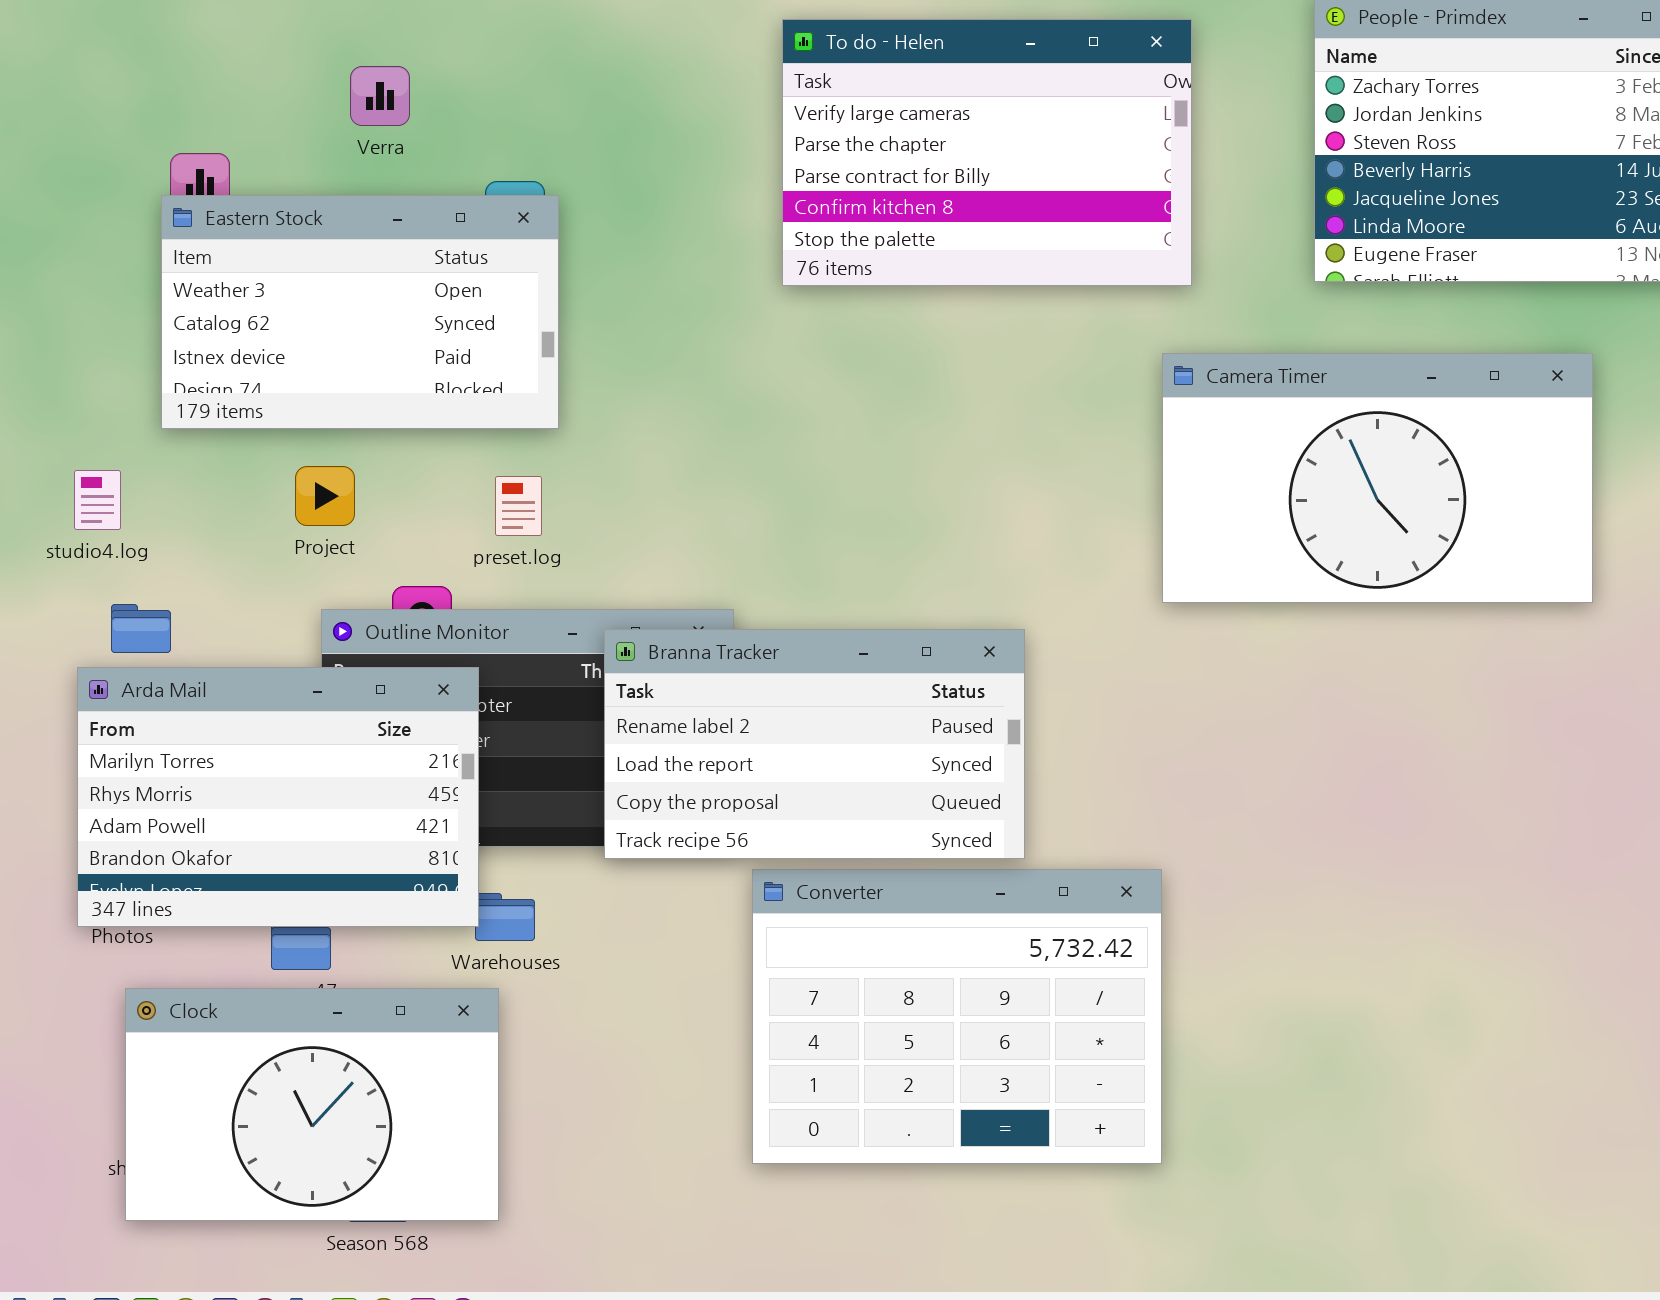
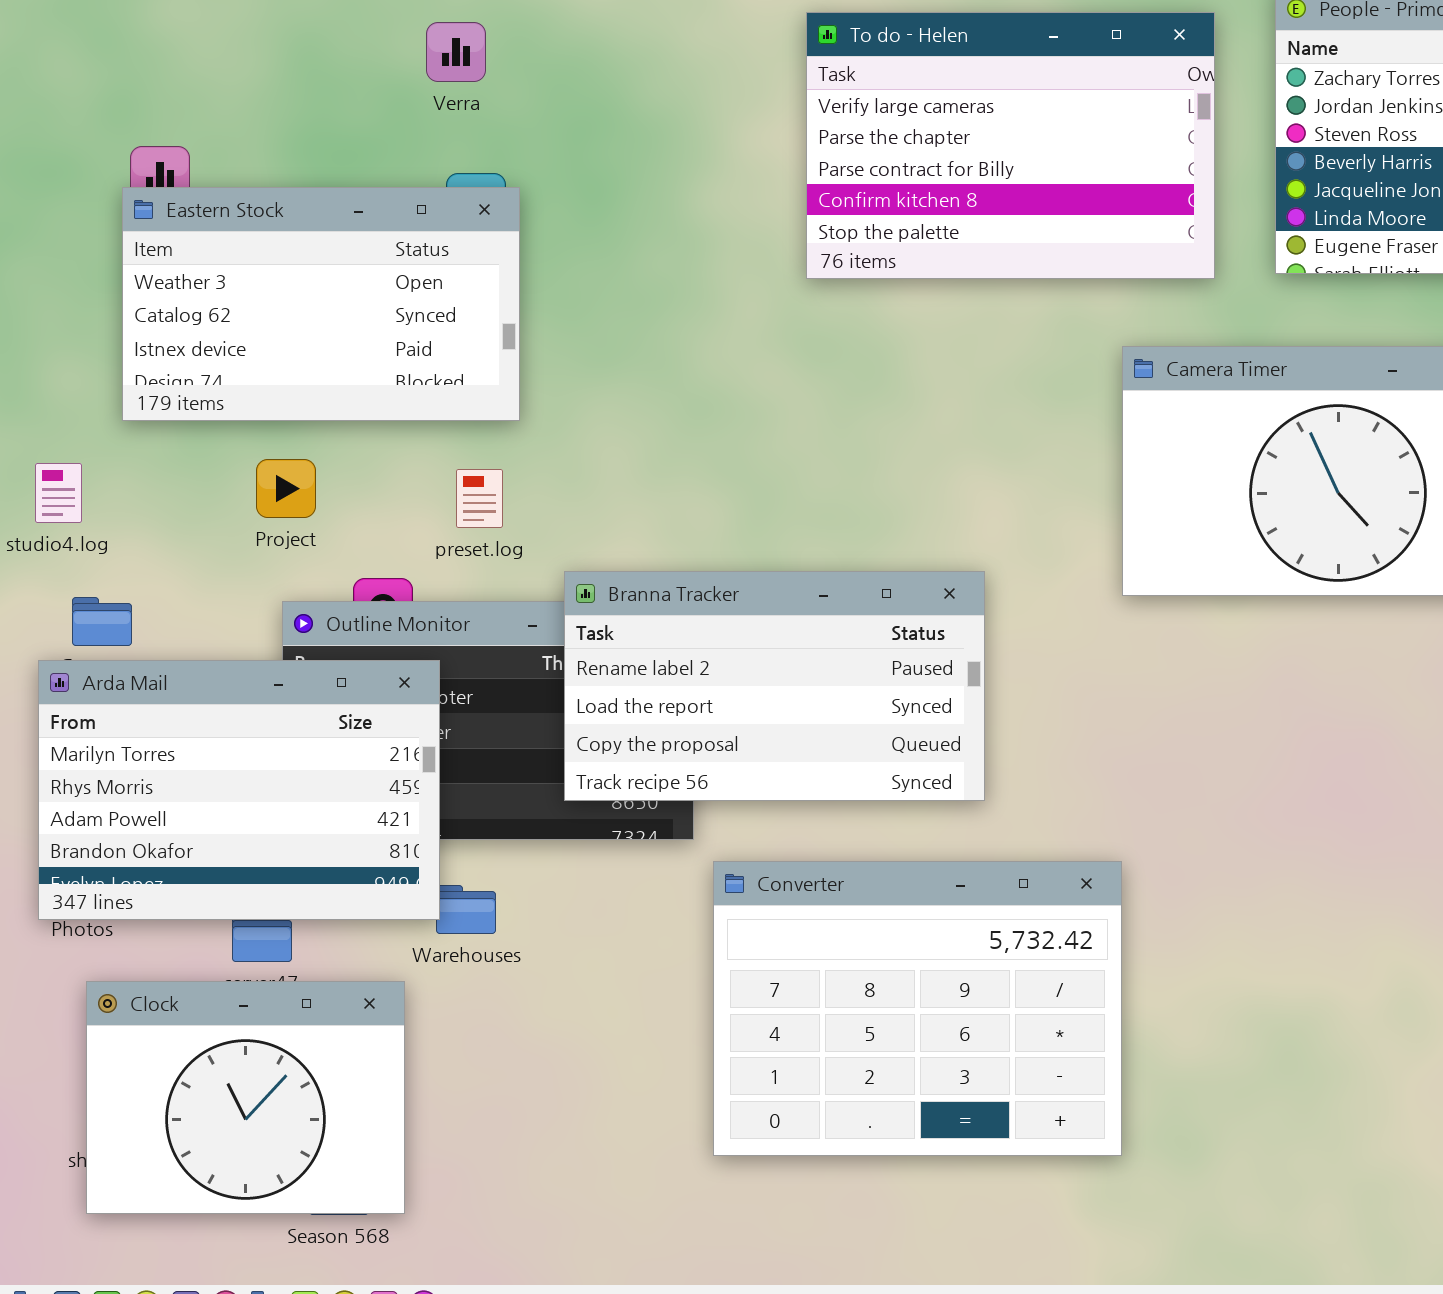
To do - Helen: [782,19,1192,286] -> [806,12,1215,279], moved
Verra: [350,66,410,126] -> [426,22,486,82], moved
Branna Tracker: [604,629,1025,859] -> [564,571,985,801], moved
Clock: [125,988,499,1221] -> [86,981,405,1214], resized

